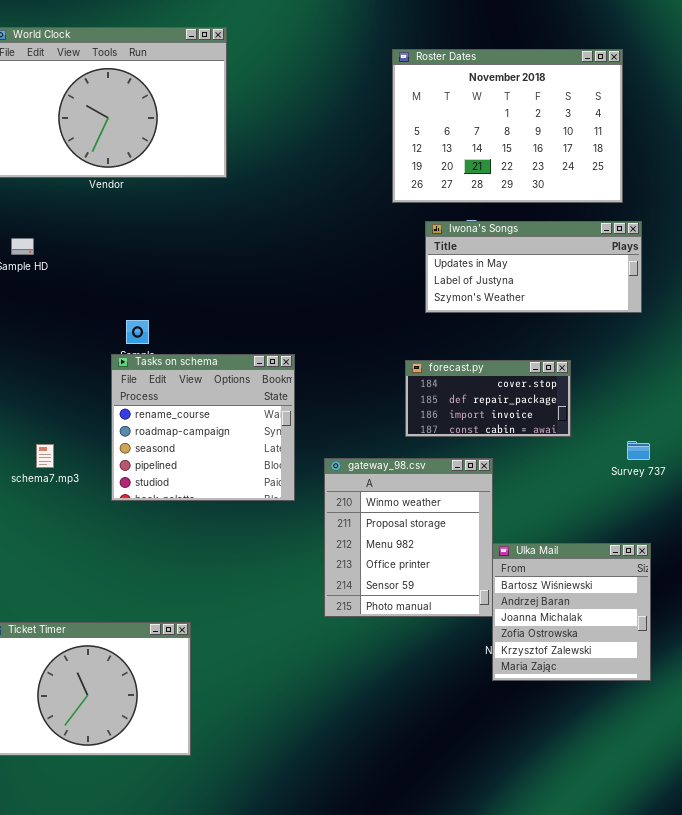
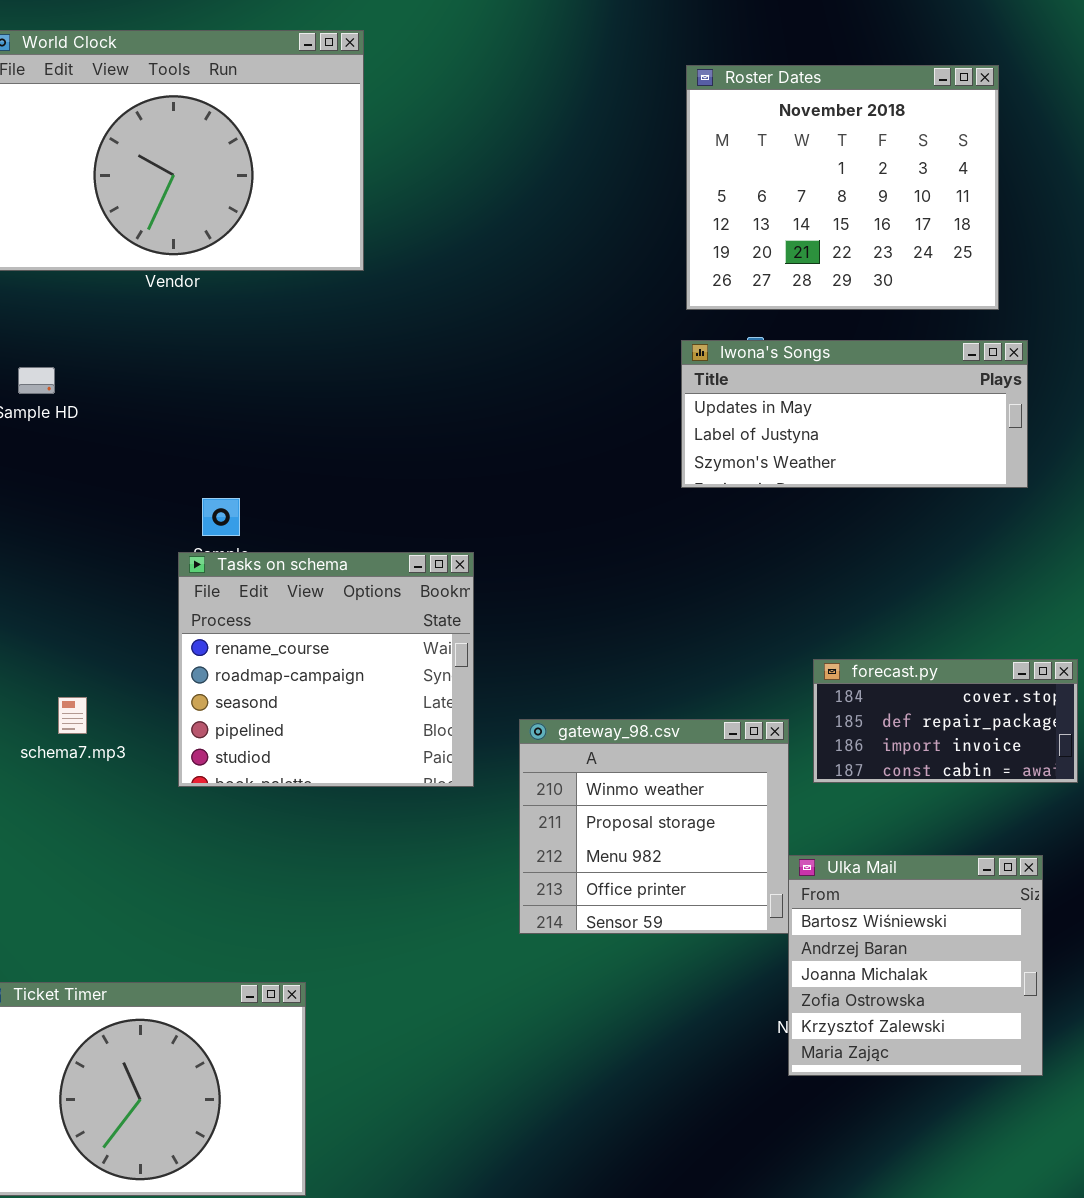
Roster Dates: [392,49,623,203] -> [686,65,999,310], resized
forecast.py: [405,360,571,437] -> [813,659,1078,783], moved
gateway_98.csv: [324,458,493,617] -> [519,719,789,934], resized

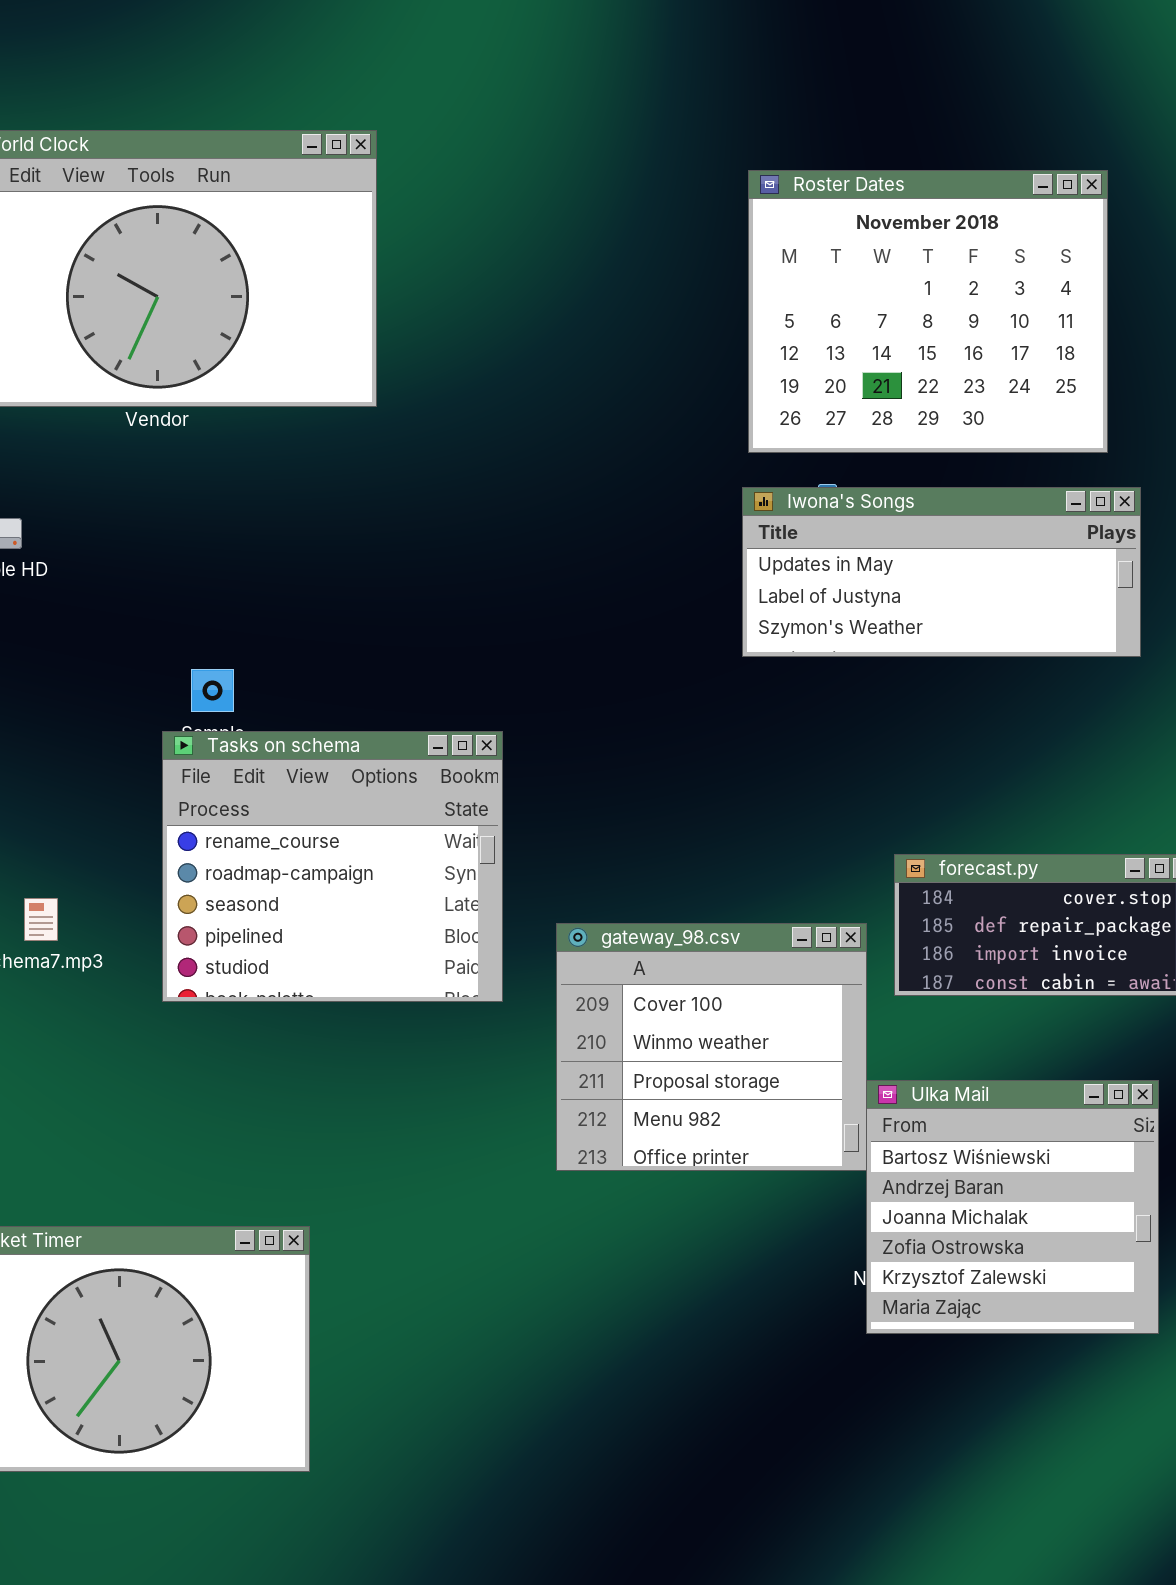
gateway_98.csv: [519,719,789,934] -> [556,923,867,1171], scrolled up 1 row

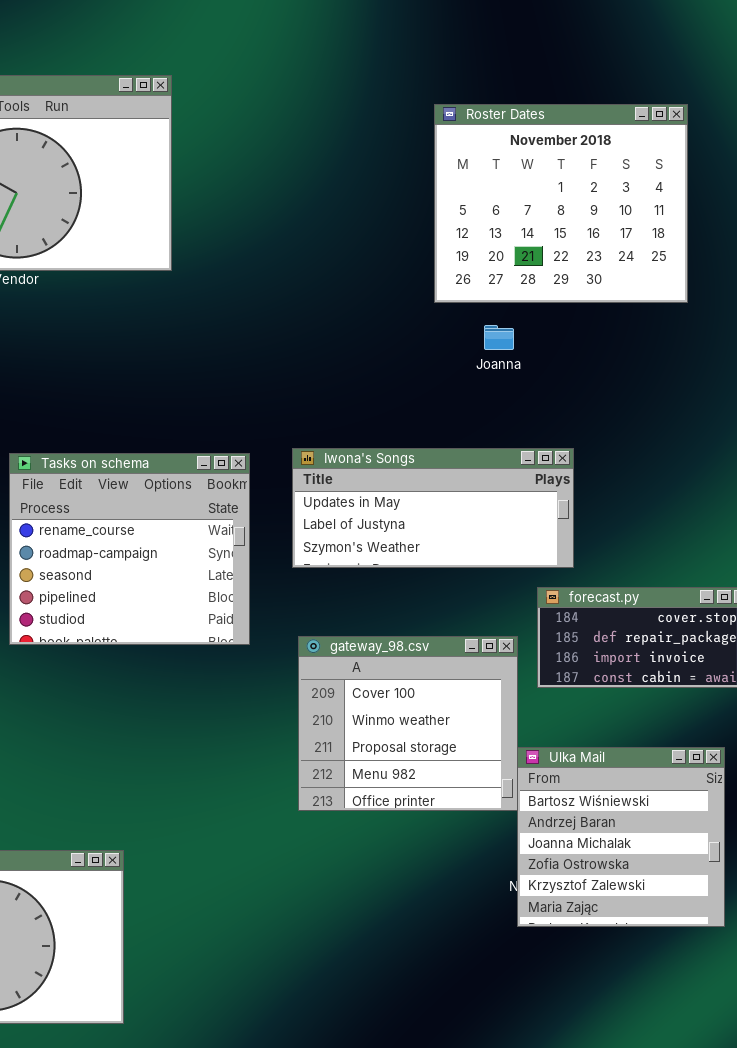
Iwona's Songs: [742,487,1141,657] -> [292,448,574,568], moved
Tasks on schema: [162,731,503,1002] -> [9,453,250,645], moved

